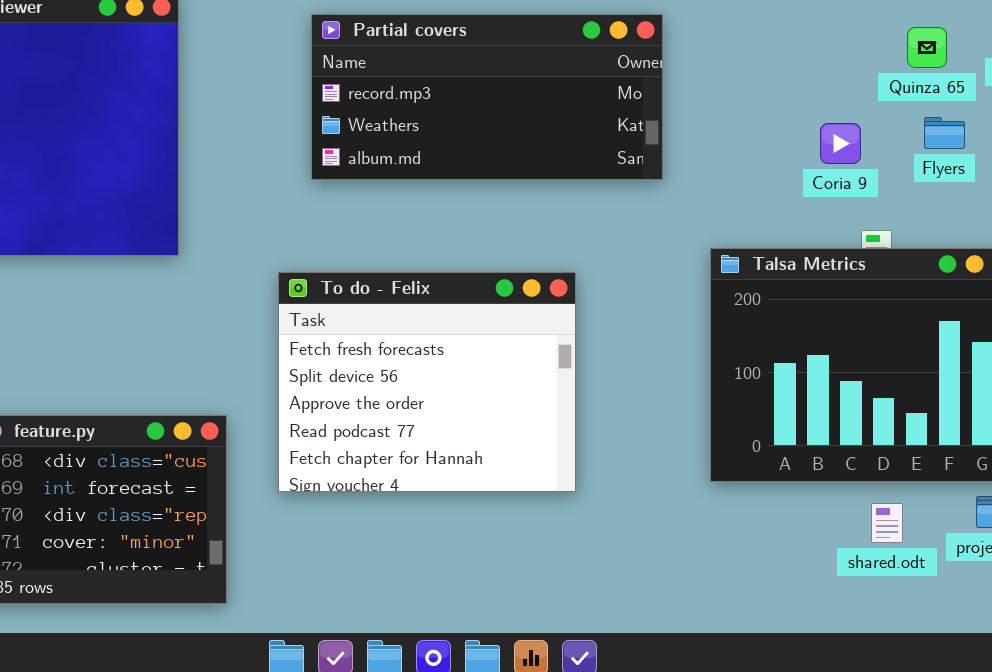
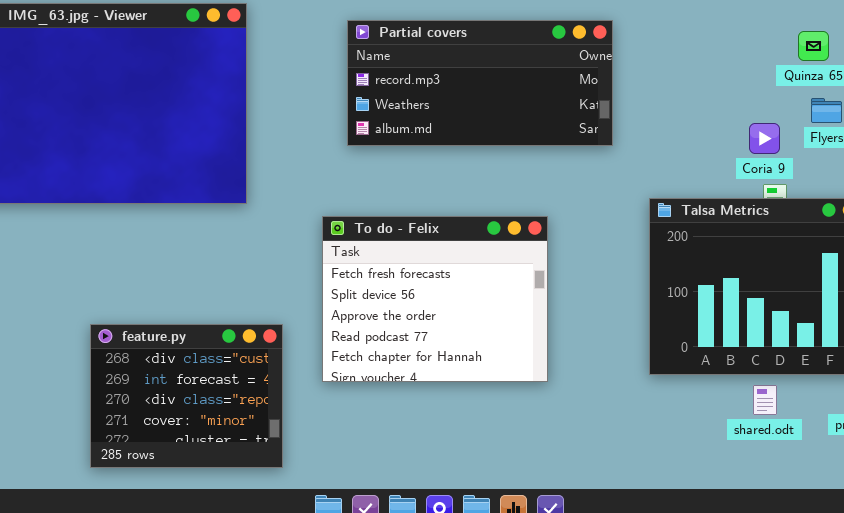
Coria 9: [820,123,861,164] -> [749,123,780,154], moved
shared.odt: [871,503,903,543] -> [753,385,777,415], moved

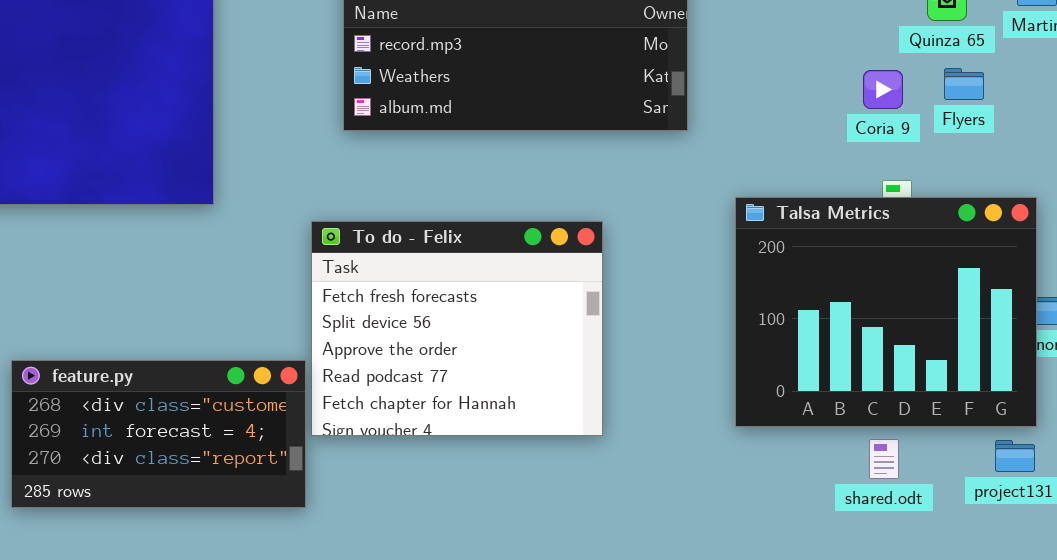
Coria 9: [749,123,780,154] -> [863,70,903,109], moved
feature.py: [90,324,283,468] -> [11,360,306,508], resized

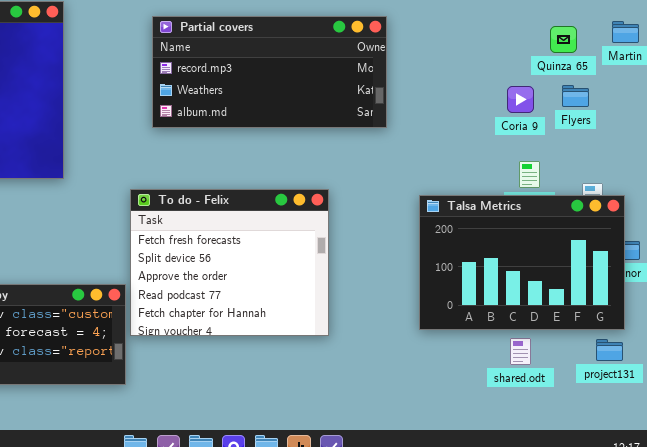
Talsa Metrics: [735,197,1037,427] -> [419,195,625,330], resized

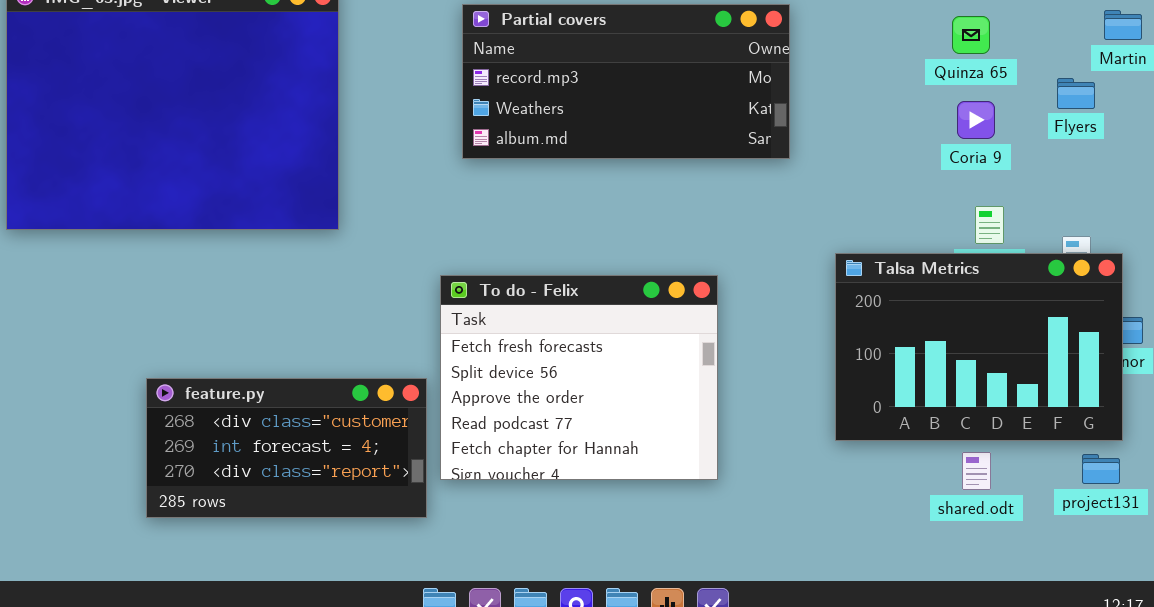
Quinza 65: [550,26,577,53] -> [952,16,990,54], moved
Flyers: [562,85,589,107] -> [1057,78,1095,109], moved
To do - Felix: [130,189,329,336] -> [440,275,718,480], moved

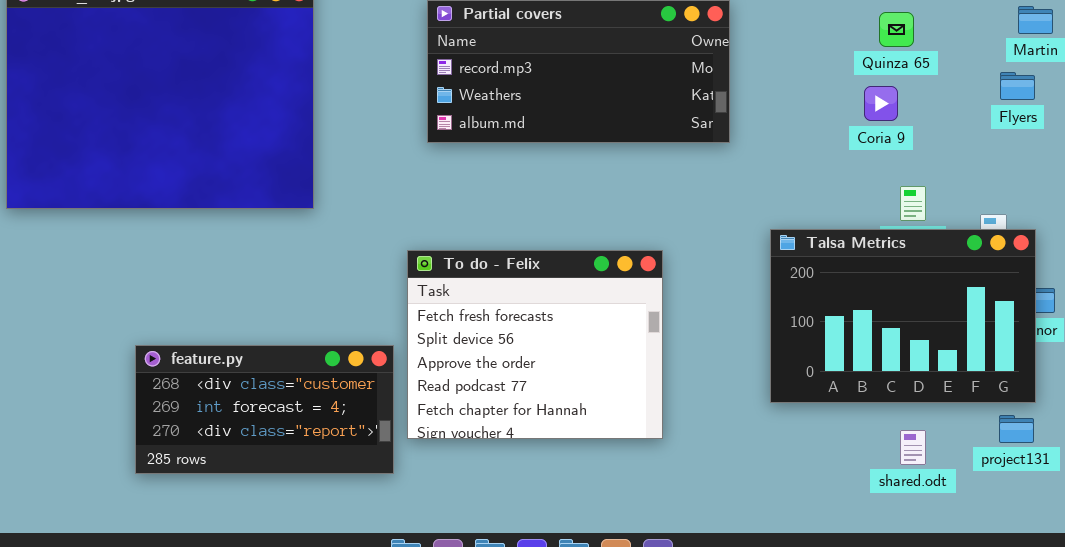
Flyers: [1057,78,1095,109] -> [1000,72,1035,100], moved
Coria 9: [957,101,995,139] -> [864,86,898,121], moved
shared.odt: [962,452,991,490] -> [900,430,926,465], moved

